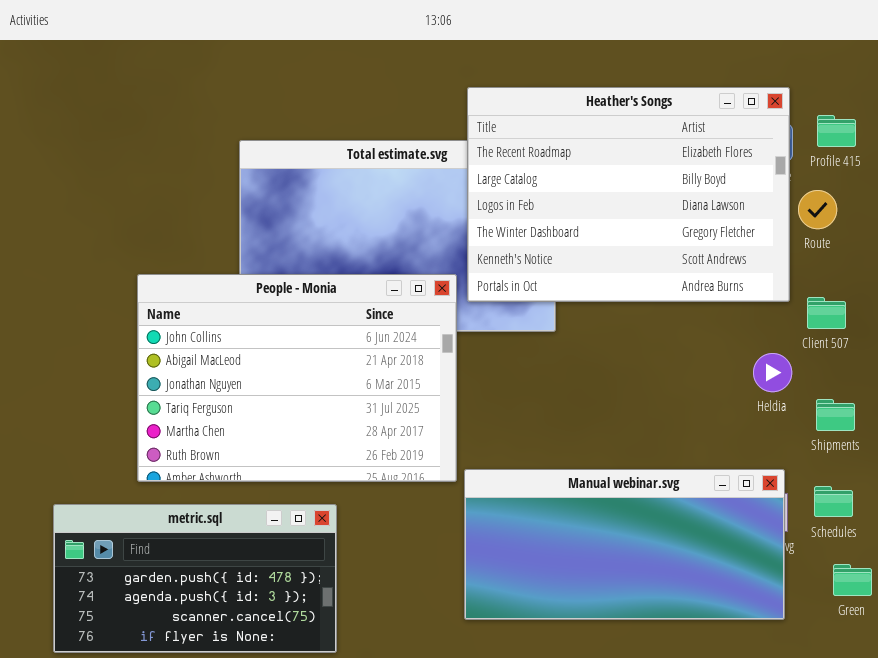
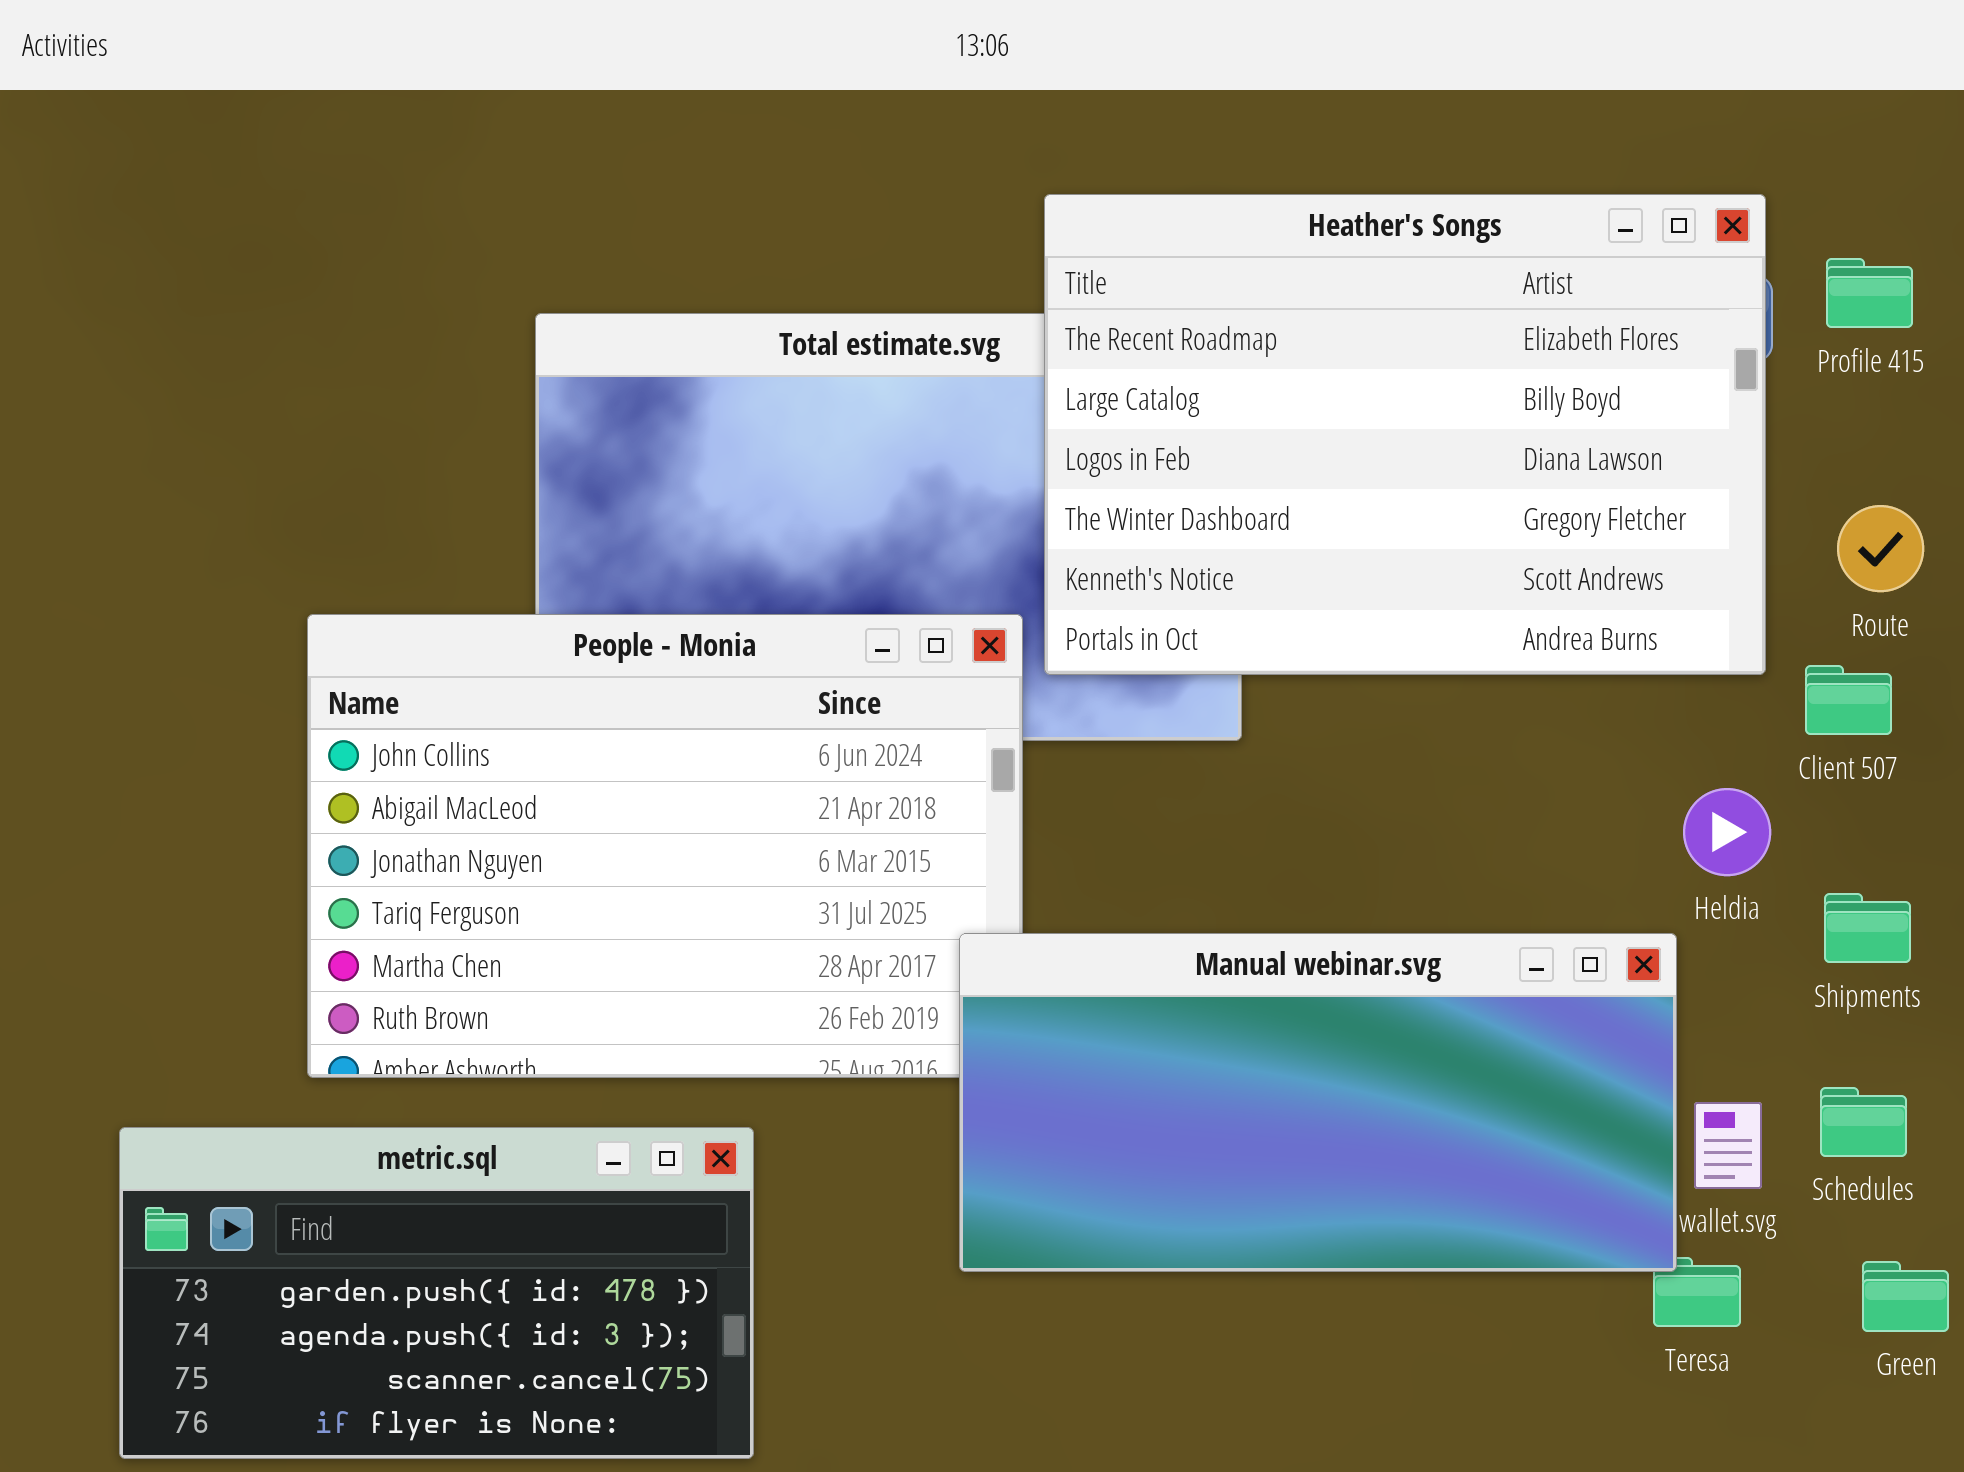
Route: [798,190,837,229] -> [1837,505,1924,592], moved
Manual webinar.svg: [464,469,785,620] -> [959,933,1677,1272], moved

